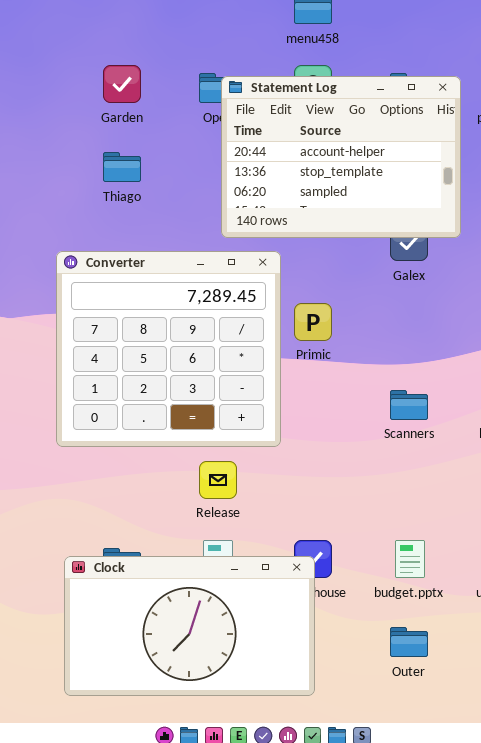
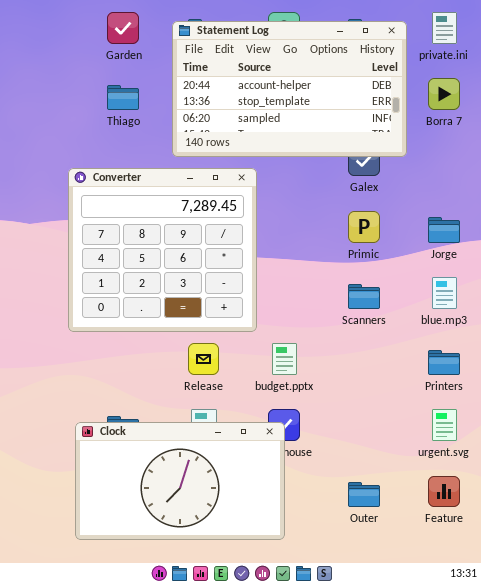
Statement Log: [221,76,461,238] -> [172,21,407,157], resized
Primic: [294,303,332,341] -> [348,211,380,243], moved
budget.pptx: [395,540,425,578] -> [272,343,297,375], moved

